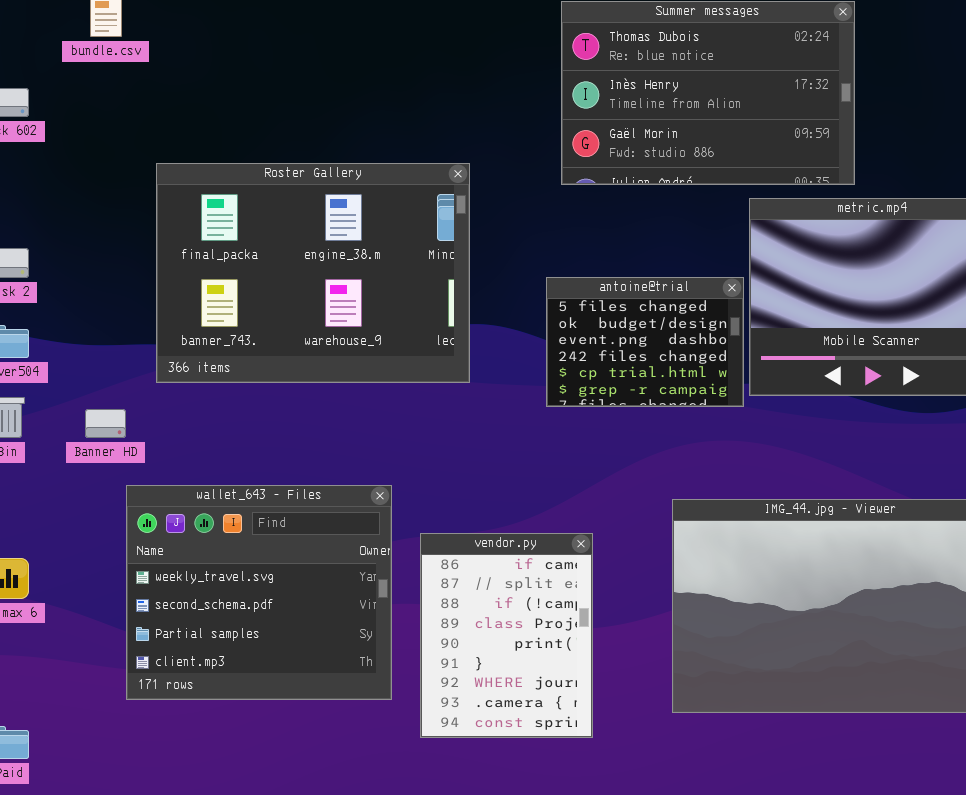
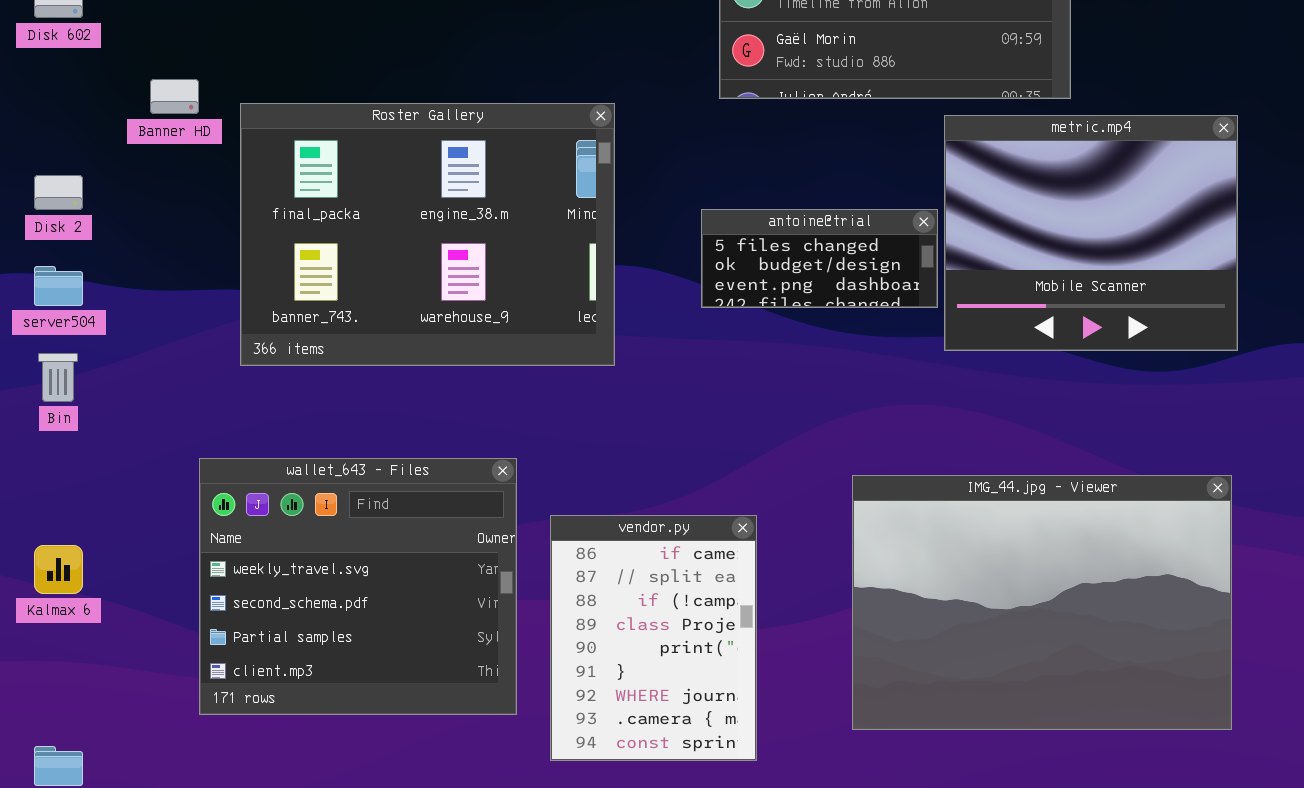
Roster Gallery: [156,163,470,383] -> [240,103,615,366], moved
antoine@trial: [546,277,744,407] -> [701,209,938,308], resized
Banner HD: [85,409,126,438] -> [150,79,199,114], moved

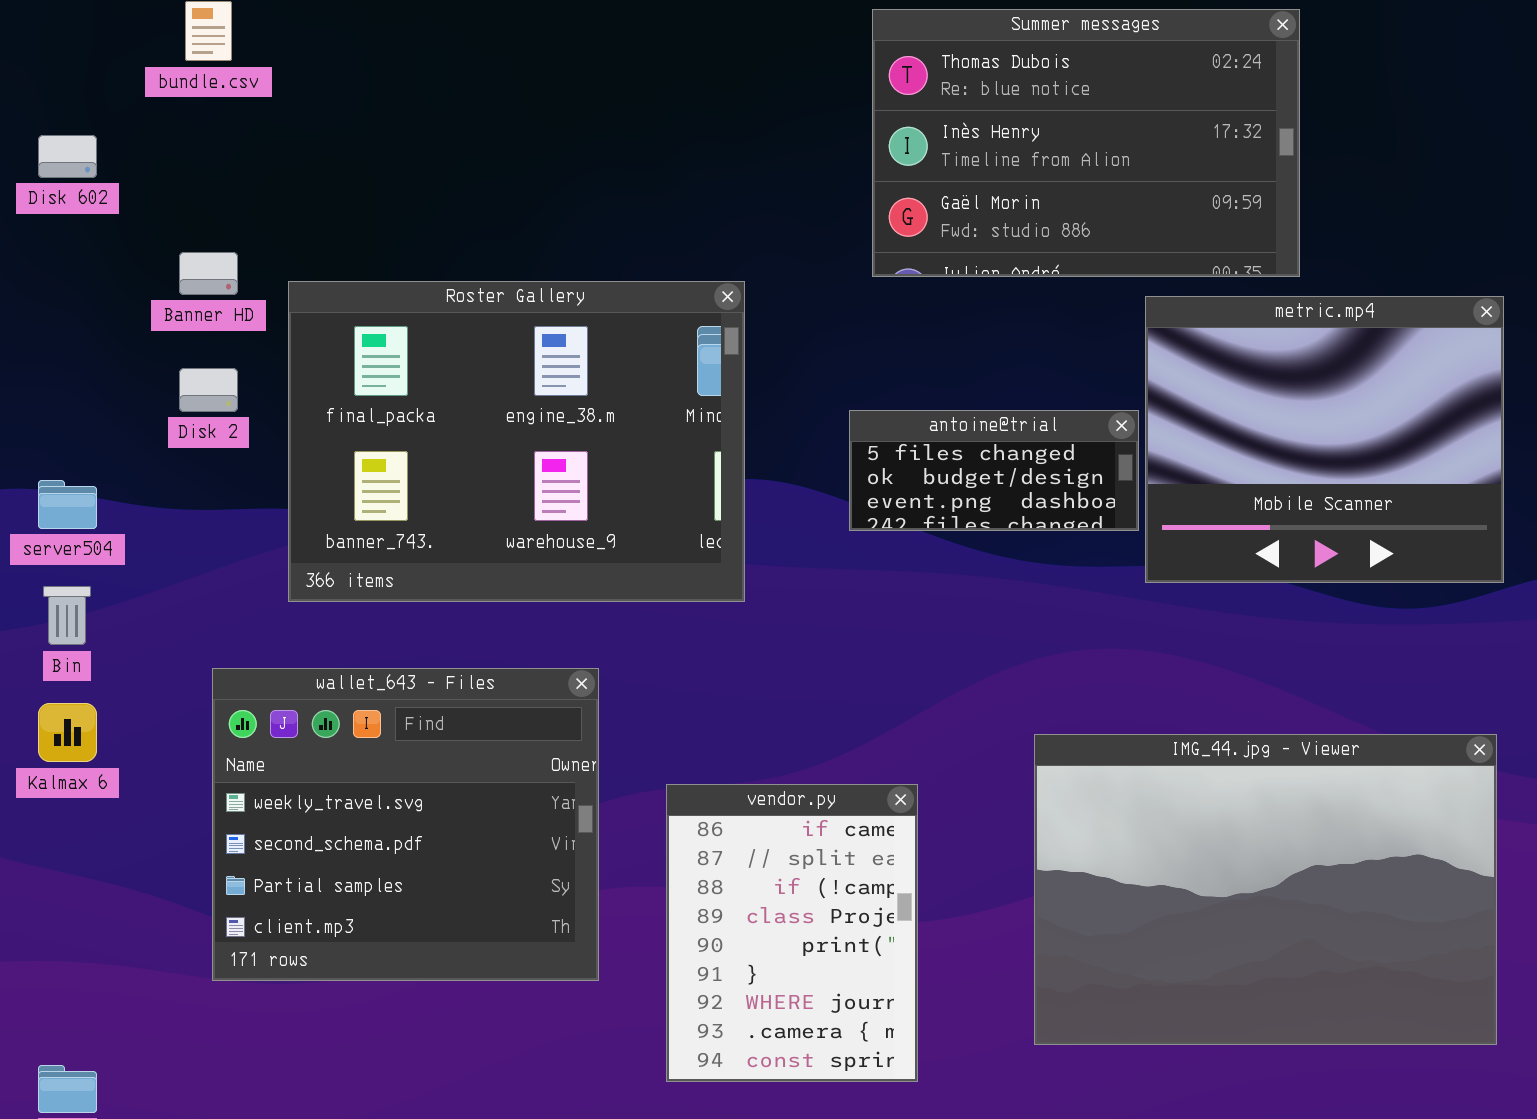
Disk 2: [34,175,83,210] -> [179,368,238,412], moved
wallet_643 - Files: [199,458,517,715] -> [212,668,599,981], moved
Kalmax 6: [34,545,83,594] -> [38,703,97,762], moved

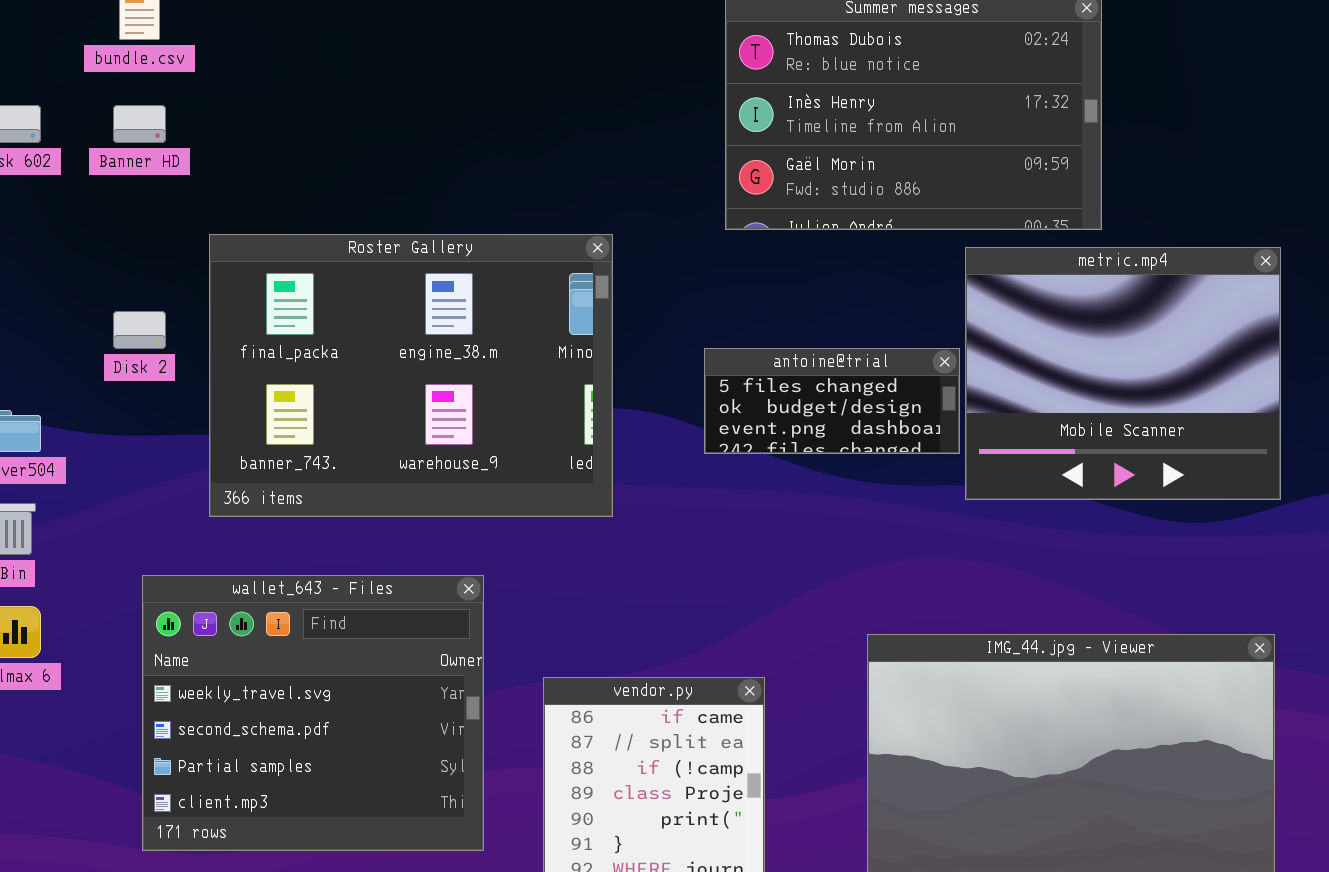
Banner HD: [179,252,238,295] -> [113,105,166,143], moved

